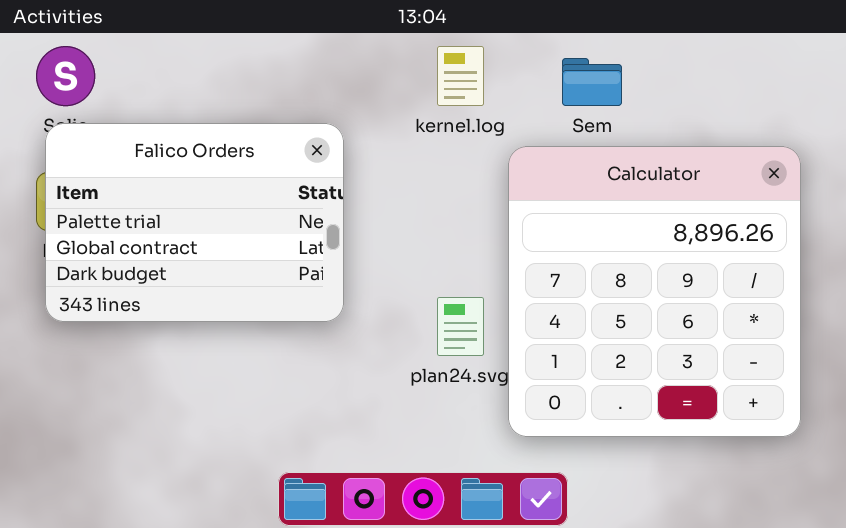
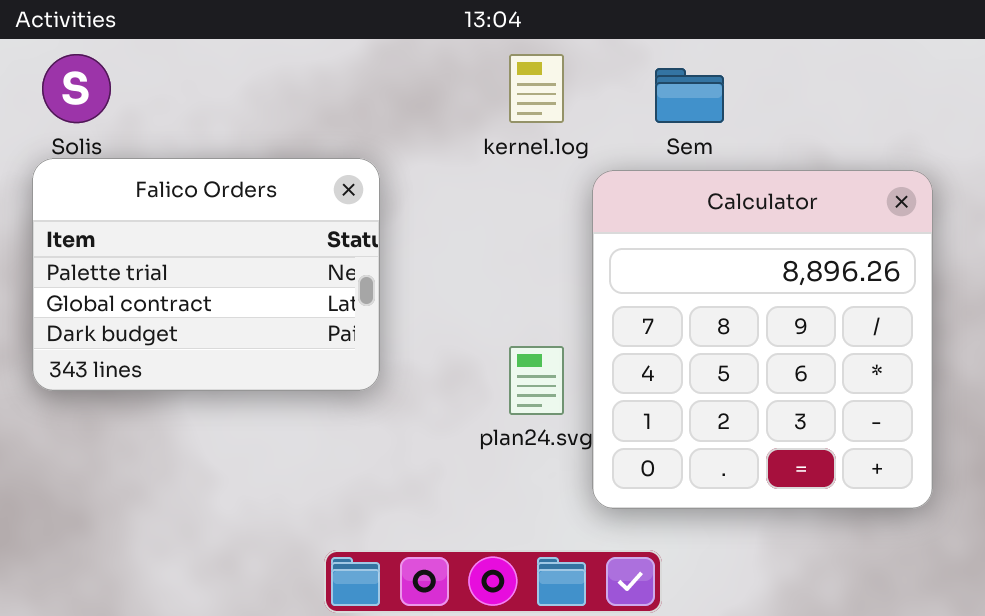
Falico Orders: [45,123,344,322] -> [32,158,380,391], moved

